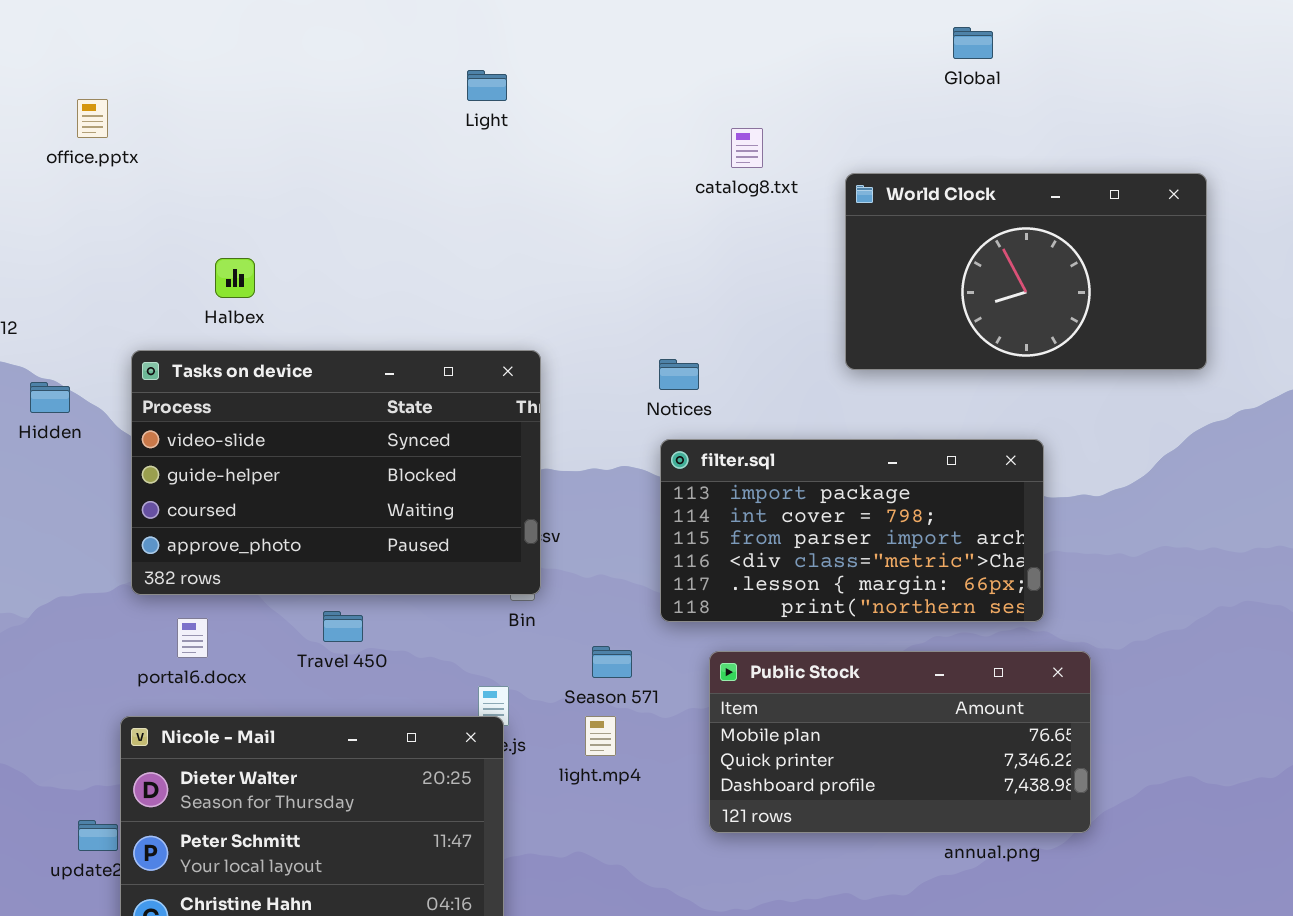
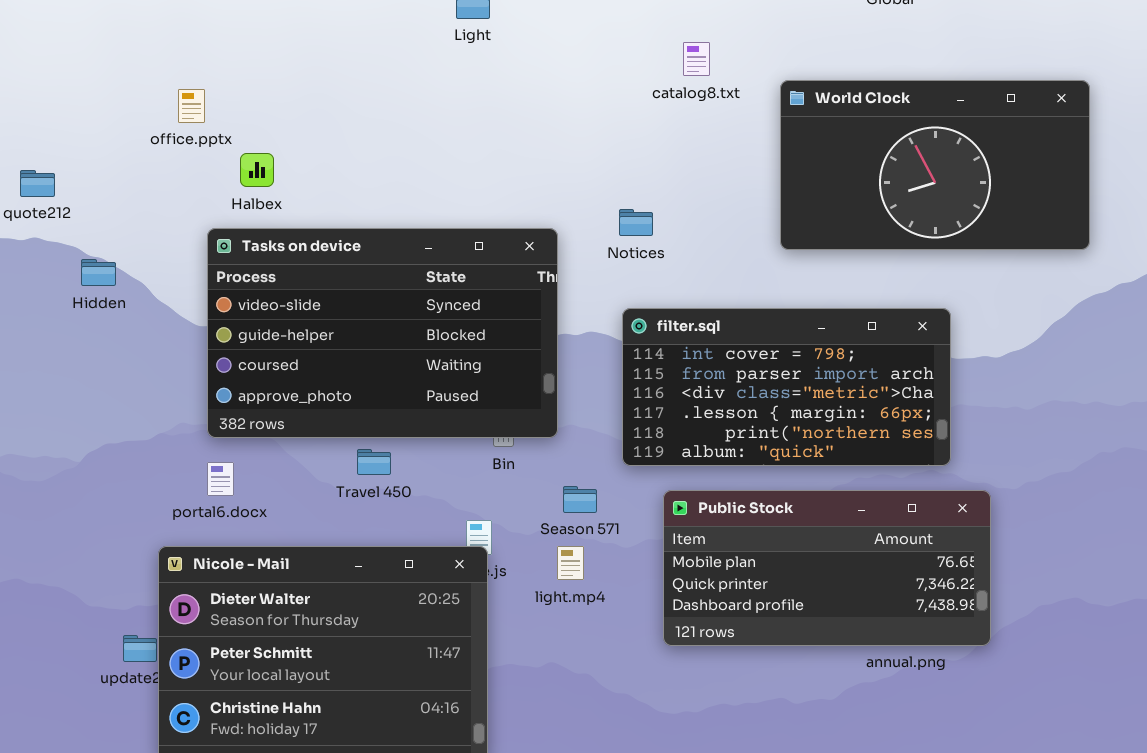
office.pptx: [77,99,108,138] -> [178,89,205,123], moved
Tasks on device: [131,350,541,595] -> [207,228,558,438], moved
Notices: [659,359,699,390] -> [619,209,653,236], moved
filter.sql: [660,439,1044,622] -> [622,308,951,466], scrolled down 1 row
Travel 450: [323,611,363,642] -> [357,449,391,475], moved

